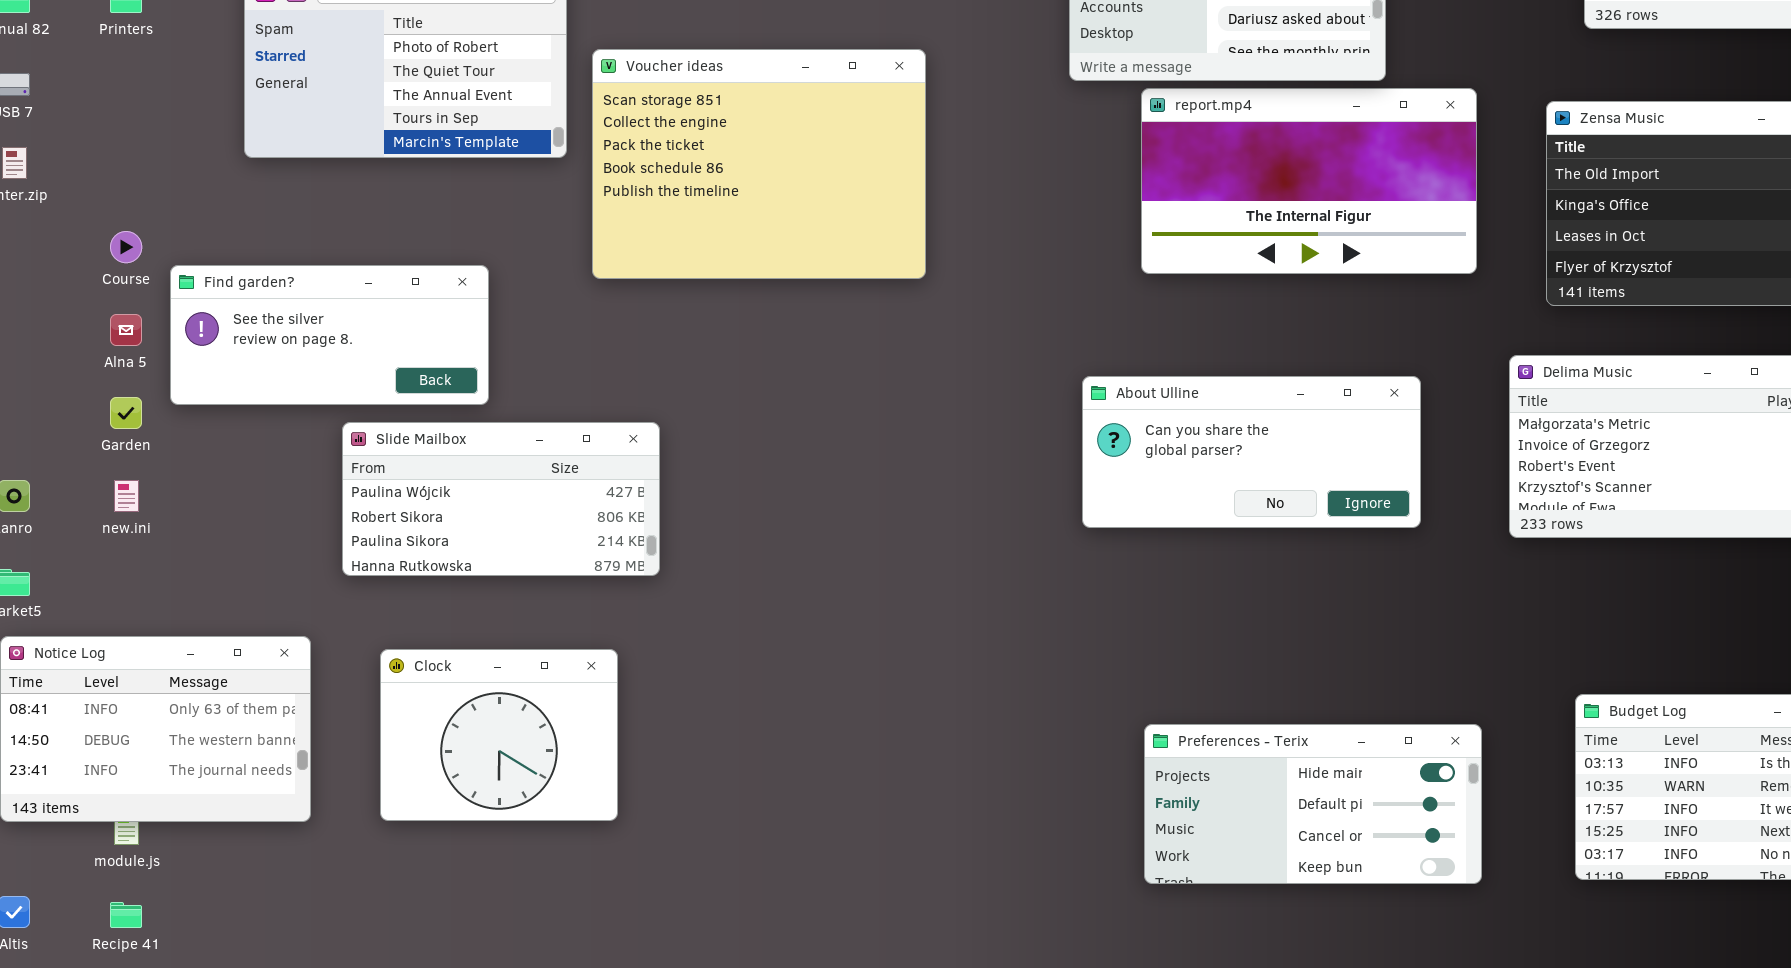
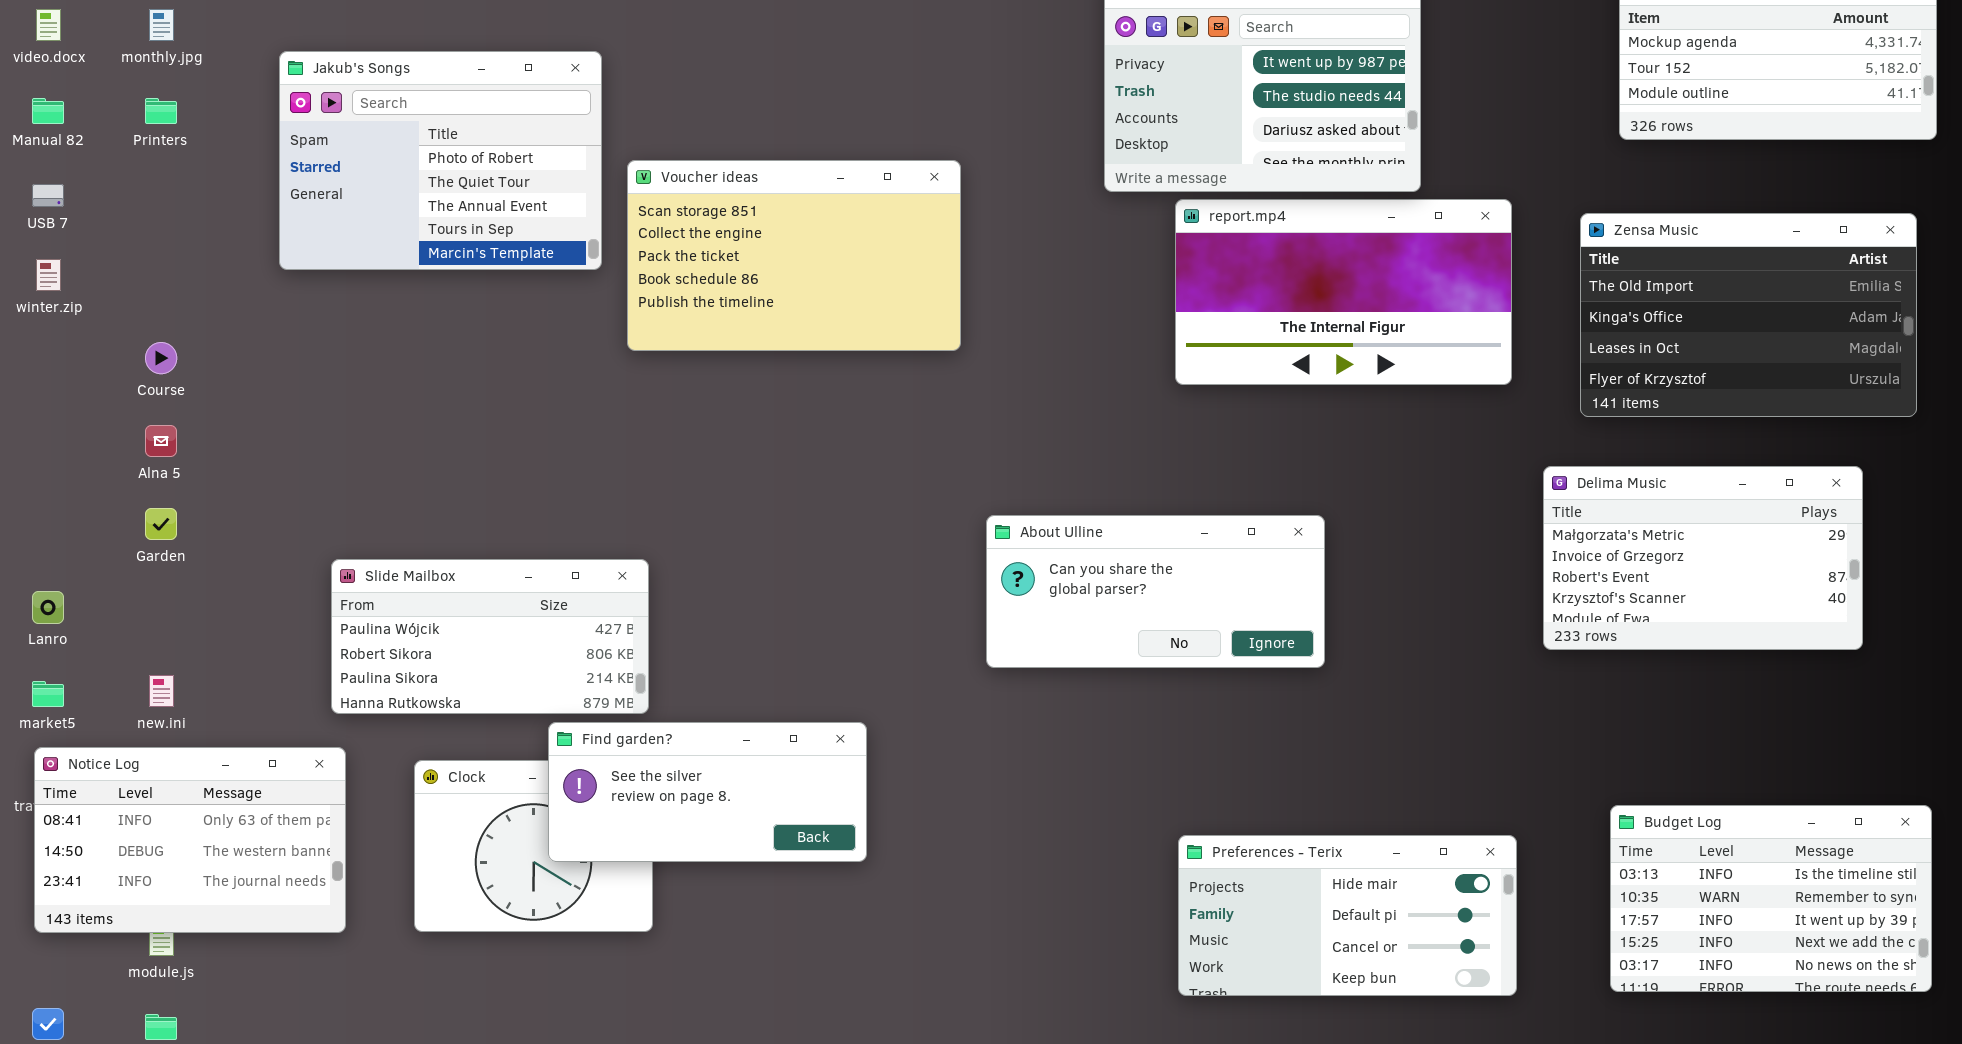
Voucher ideas: [592,49,926,279] -> [627,160,961,351], resized
Find garden?: [170,265,489,405] -> [548,722,867,862], moved
About Ulline: [1082,376,1421,528] -> [986,515,1325,668], moved
Slide Mailbox: [342,422,660,576] -> [331,559,649,714], moved
new.ini: [114,480,139,512] -> [149,675,174,707], moved

